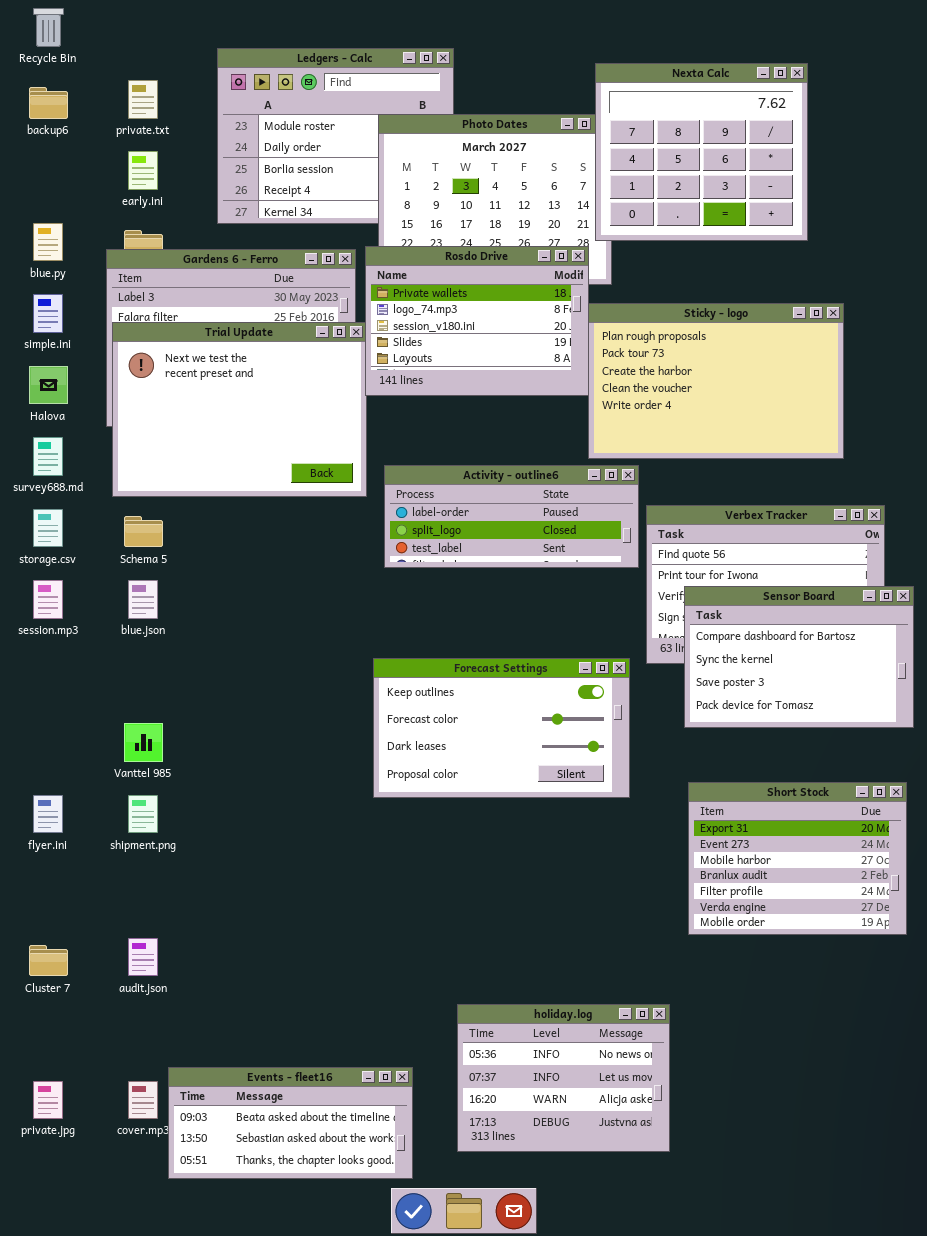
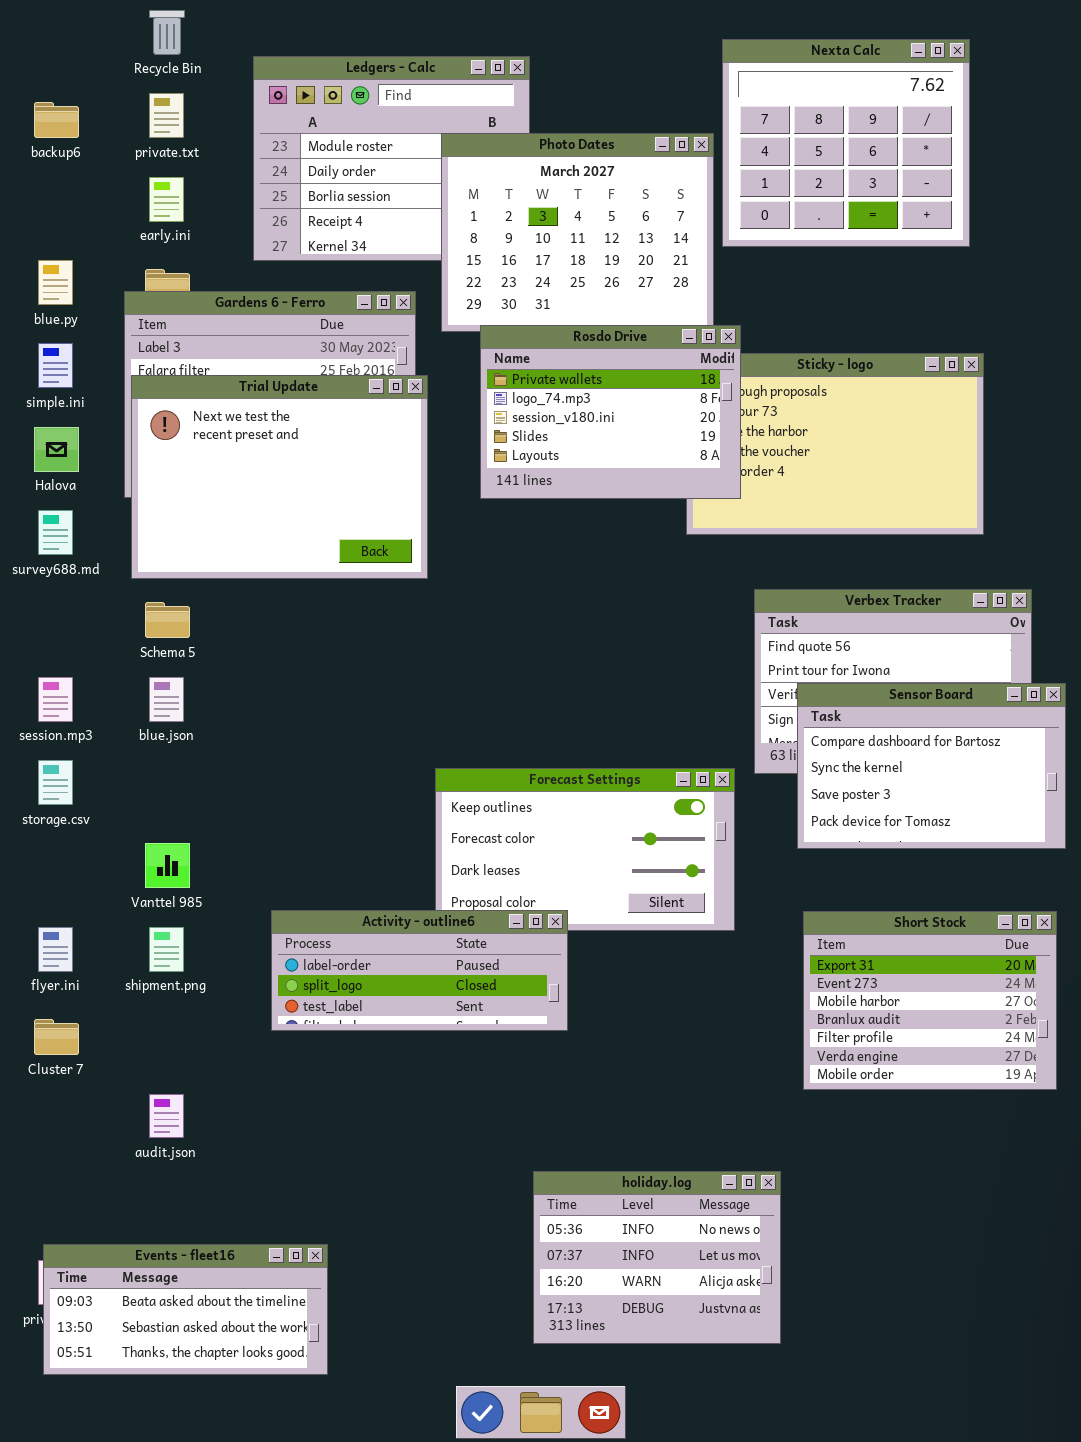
Recycle Bin: [33,8,64,47] -> [149,10,185,55], moved
Nexta Calc: [595,63,808,241] -> [722,39,970,247], moved
Rosdo Drive: [365,246,589,396] -> [480,325,741,499], moved
Activity - outline6: [384,465,639,568] -> [271,910,568,1031], moved
storage.csv: [33,509,63,547] -> [38,760,73,805], moved
Cluster 7: [29,945,68,976] -> [34,1019,79,1055], moved
Events - fleet16: [168,1067,413,1179] -> [43,1244,328,1375], moved

